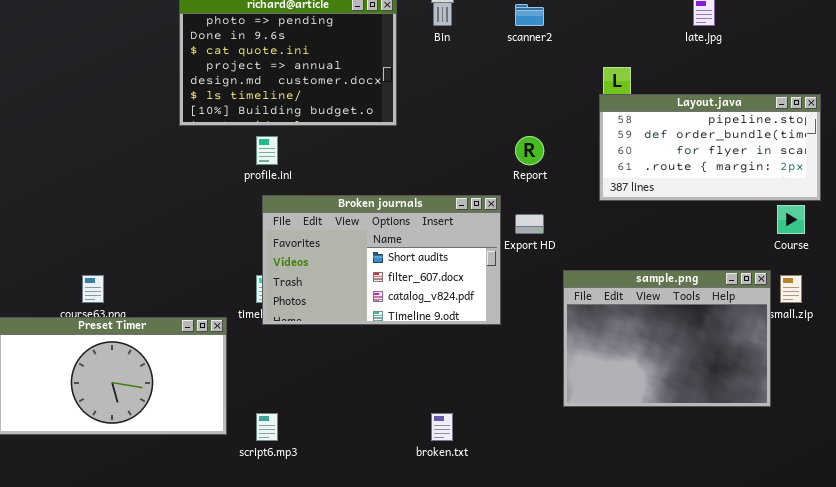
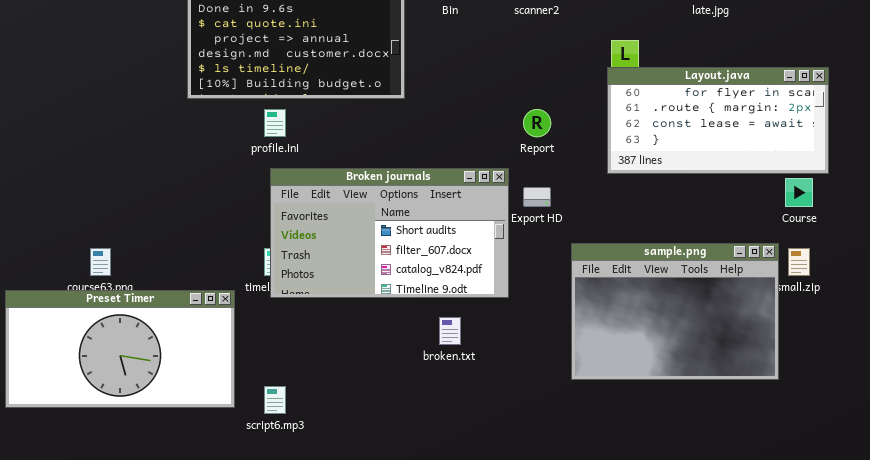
Layout.java: [599,94,821,201] -> [607,67,829,174], scrolled down 2 rows
broken.txt: [431,413,453,441] -> [439,317,461,345], moved

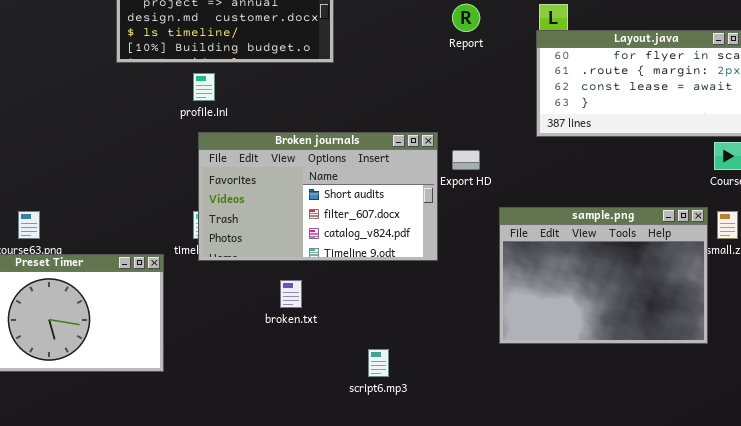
Report: [523,109,551,137] -> [452,4,480,32], moved
broken.txt: [439,317,461,345] -> [280,280,302,308], moved
script6.mp3: [264,386,286,414] -> [368,349,389,377], moved

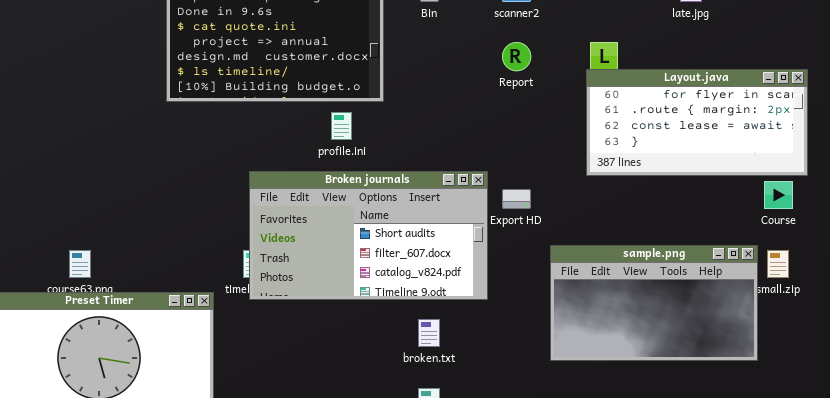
profile.ini: [193,73,215,101] -> [331,112,352,140], moved
sample.png: [499,207,708,344] -> [550,245,758,361], resized
broken.txt: [280,280,302,308] -> [418,319,440,347], moved

